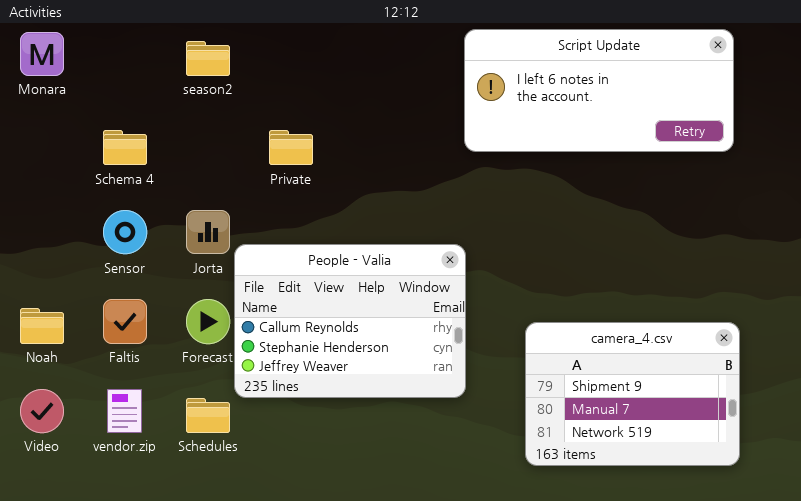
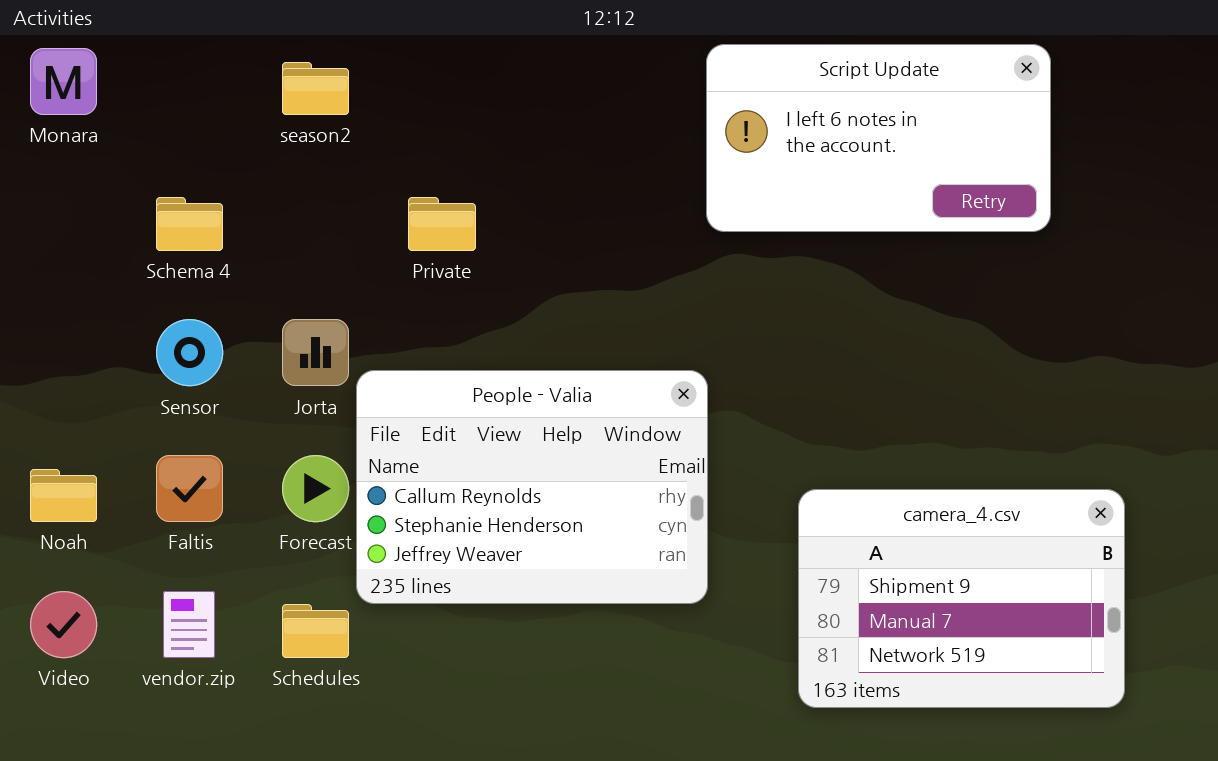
Script Update: [464,29,734,152] -> [706,44,1051,232], resized

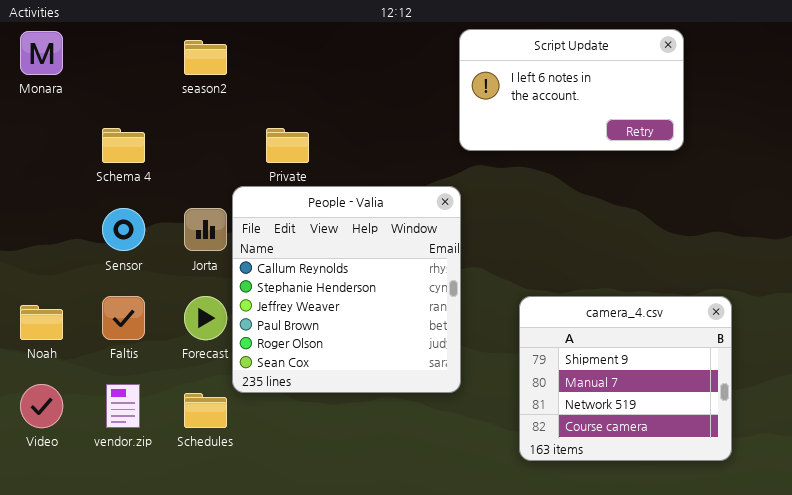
People - Valia: [356,370,708,604] -> [232,186,461,393], resized
camera_4.csv: [798,489,1125,708] -> [519,296,732,461], resized

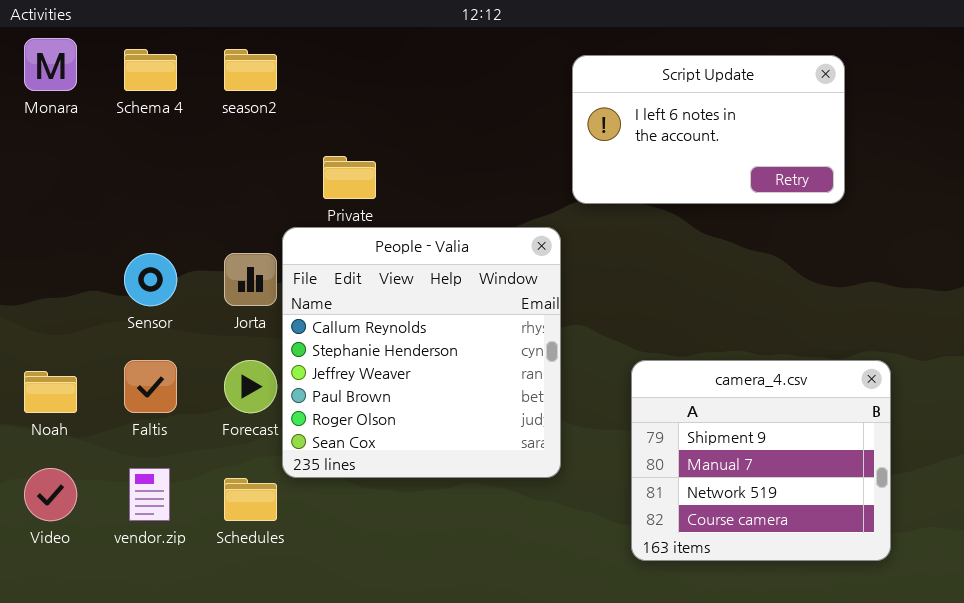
Script Update: [459,29,684,151] -> [572,55,845,204], moved
Schema 4: [102,128,145,163] -> [124,49,177,91], moved

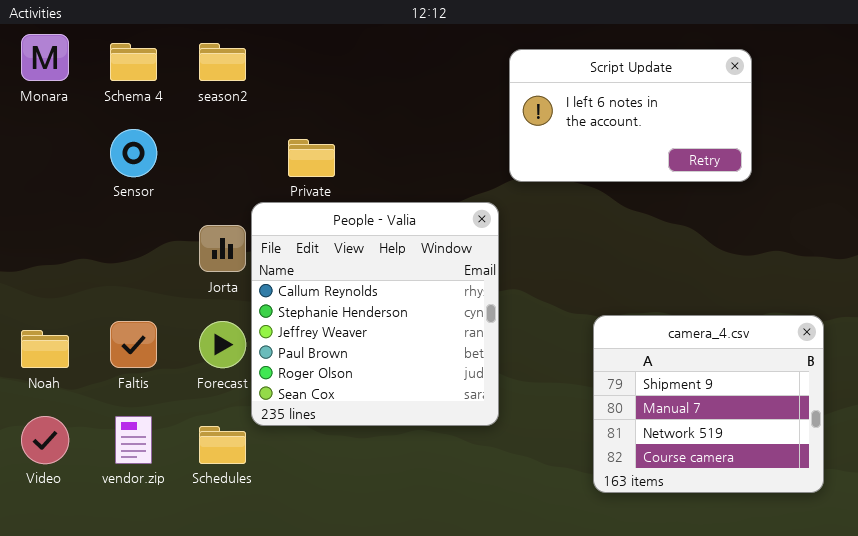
Sensor: [124,253,177,306] -> [110,129,157,177], moved
camera_4.csv: [631,360,891,561] -> [593,315,824,493], moved

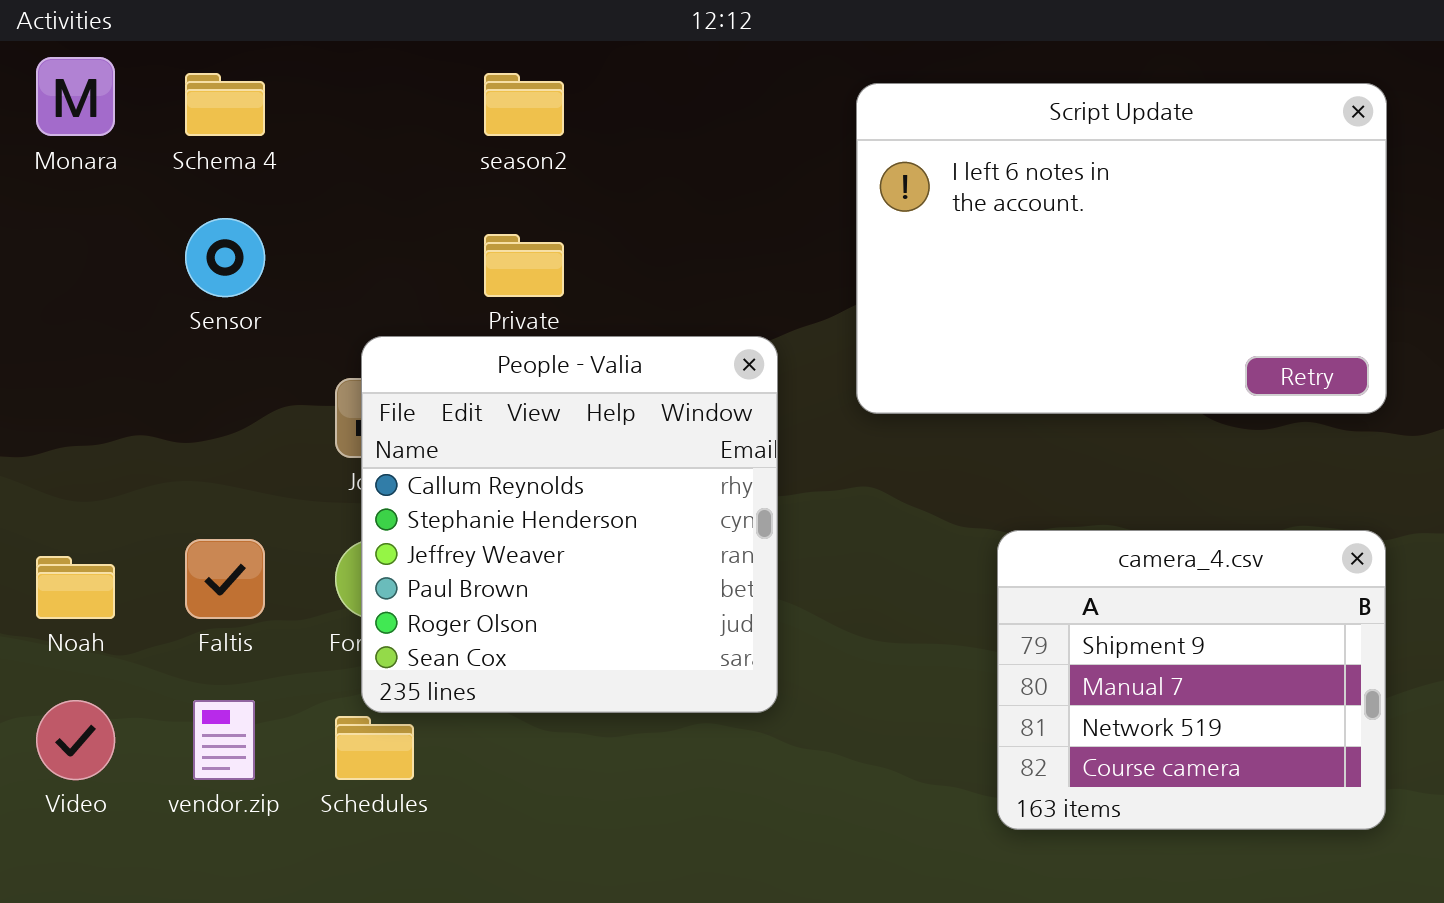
season2: [199,43,246,81] -> [484,73,564,136], moved
Script Update: [509,49,752,182] -> [856,83,1387,414], resized
People - Valia: [251,202,499,426] -> [361,336,778,713], moved

